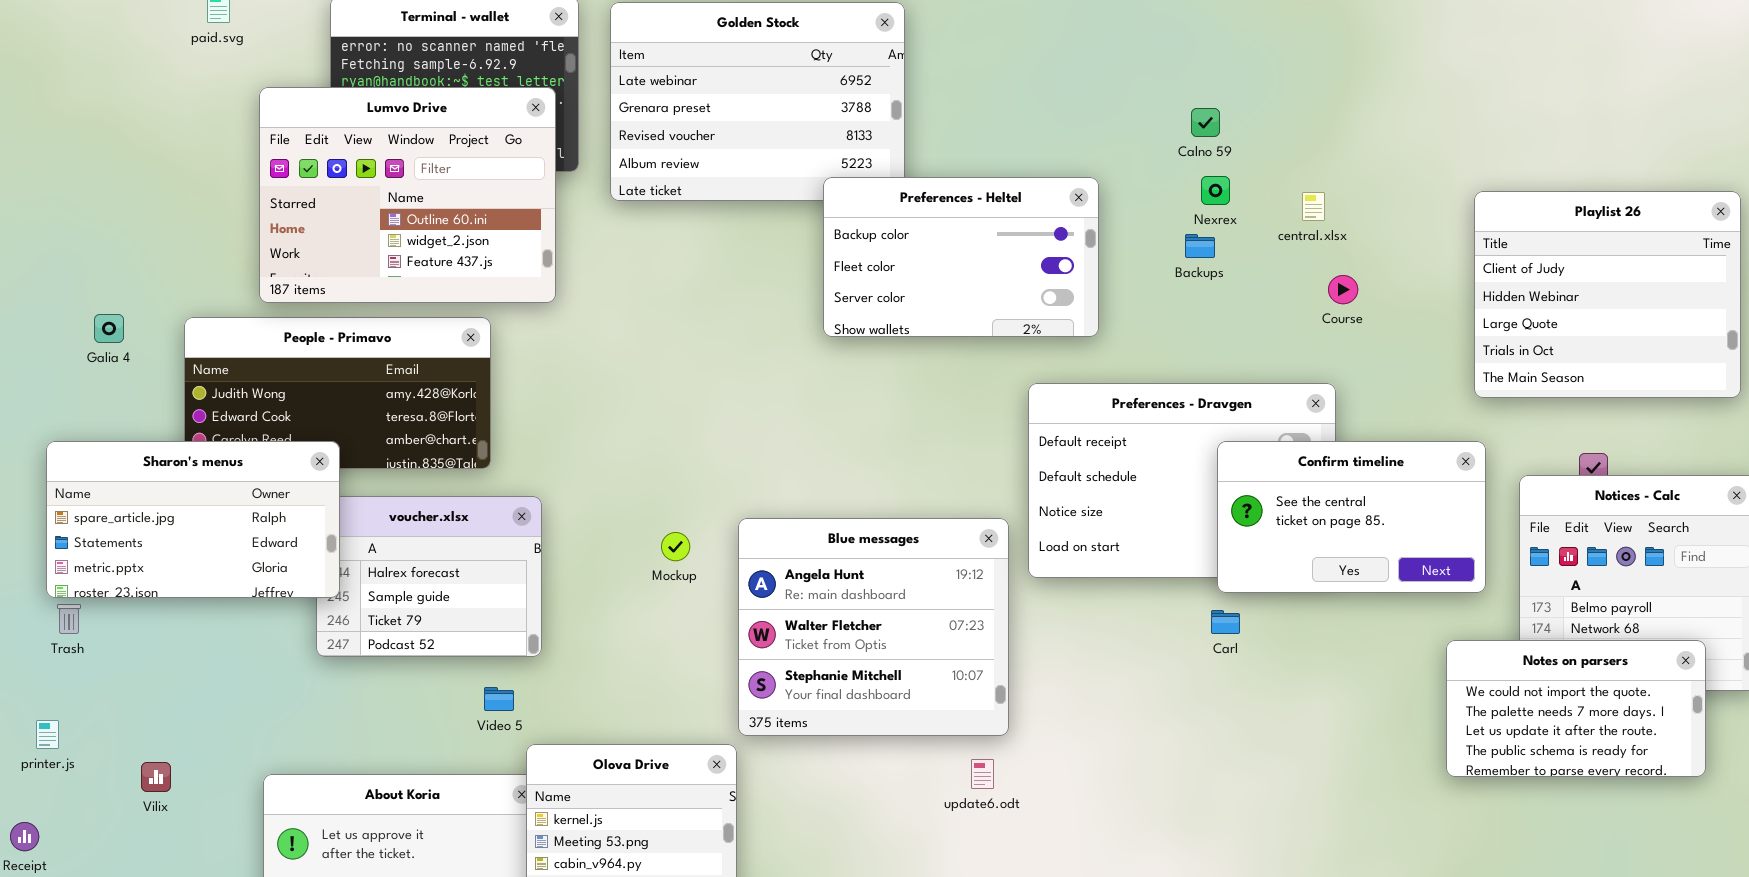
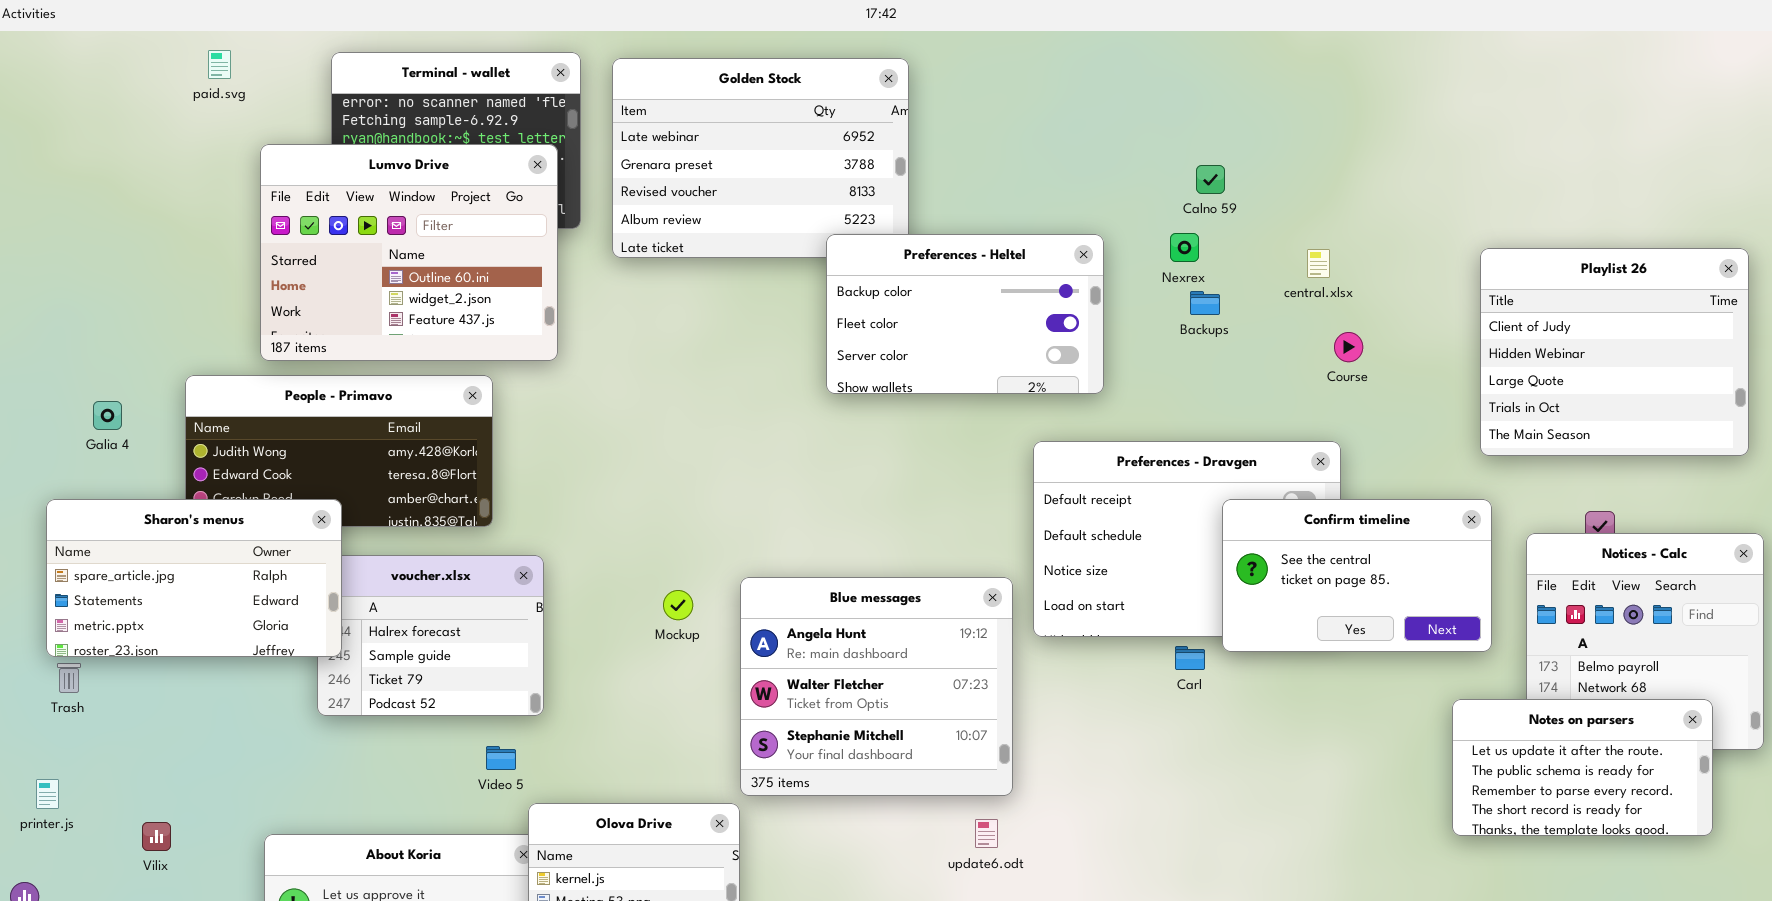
Nexrex: [1201,176,1230,205] -> [1170,233,1199,262], moved
Galia 4: [94,314,124,343] -> [93,401,122,430], moved
Carl: [1211,610,1240,634] -> [1175,646,1205,670], moved
Notes on parsers: [1446,640,1706,777] -> [1452,699,1713,836], scrolled down 2 rows

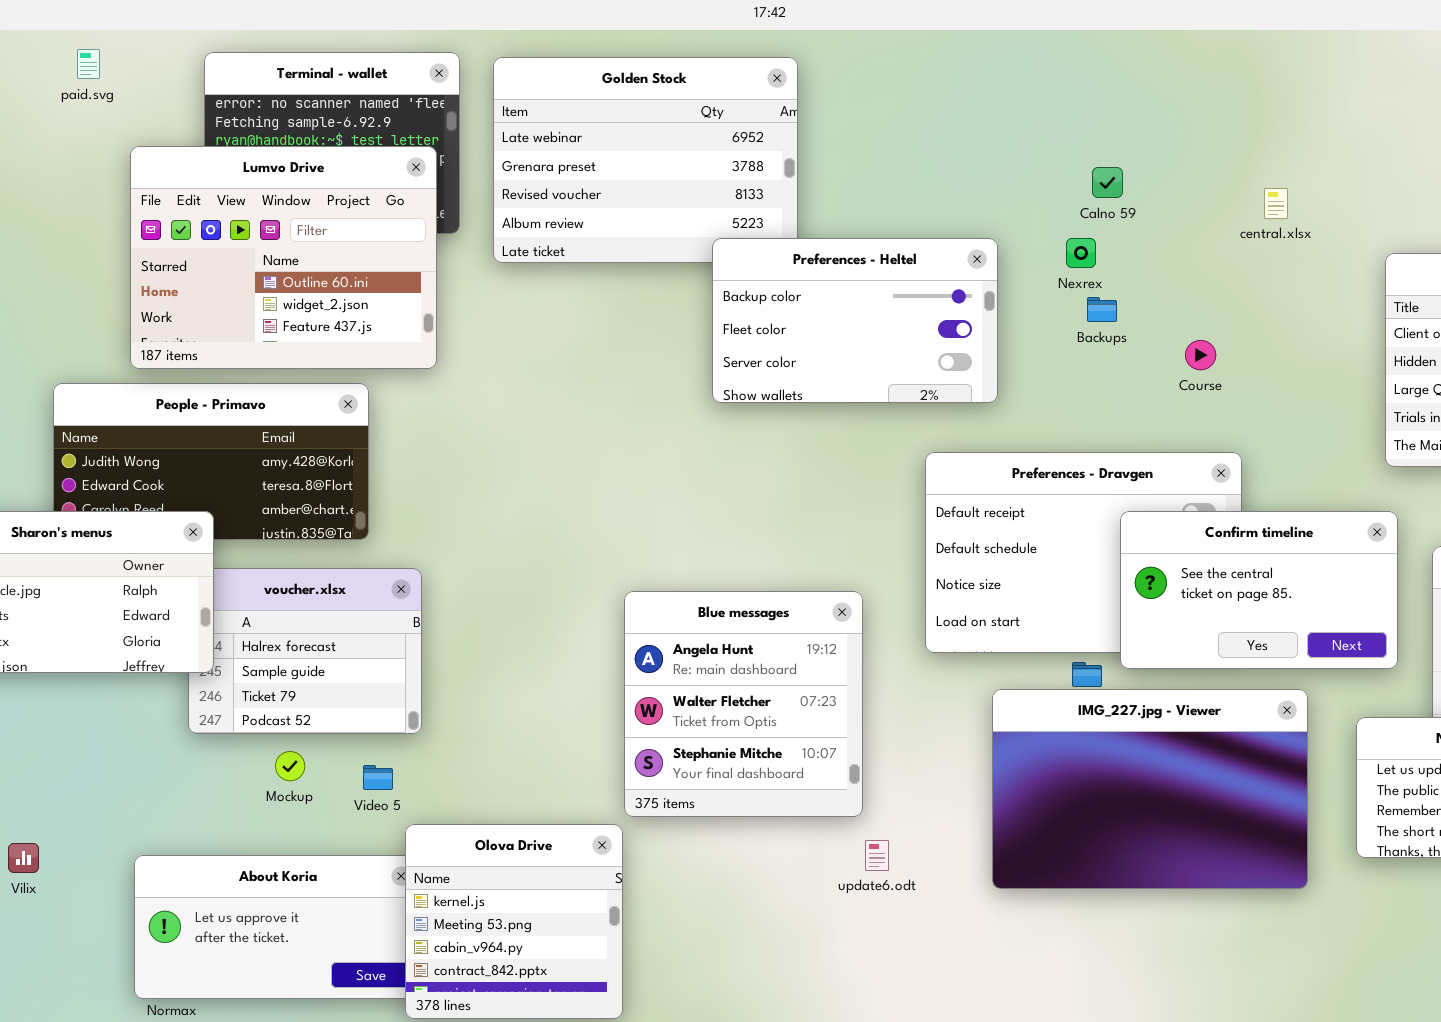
central.xlsx: [1307,249,1330,278] -> [1264,188,1288,219], moved
Course: [1334,332,1363,362] -> [1185,340,1216,370], moved
Blue messages: [740,577,1013,796] -> [624,591,863,817], resized
Mockup: [663,590,693,620] -> [275,751,305,781], moved
IMG_227.jpg - Viewer: none -> [992,689,1308,889], opened

